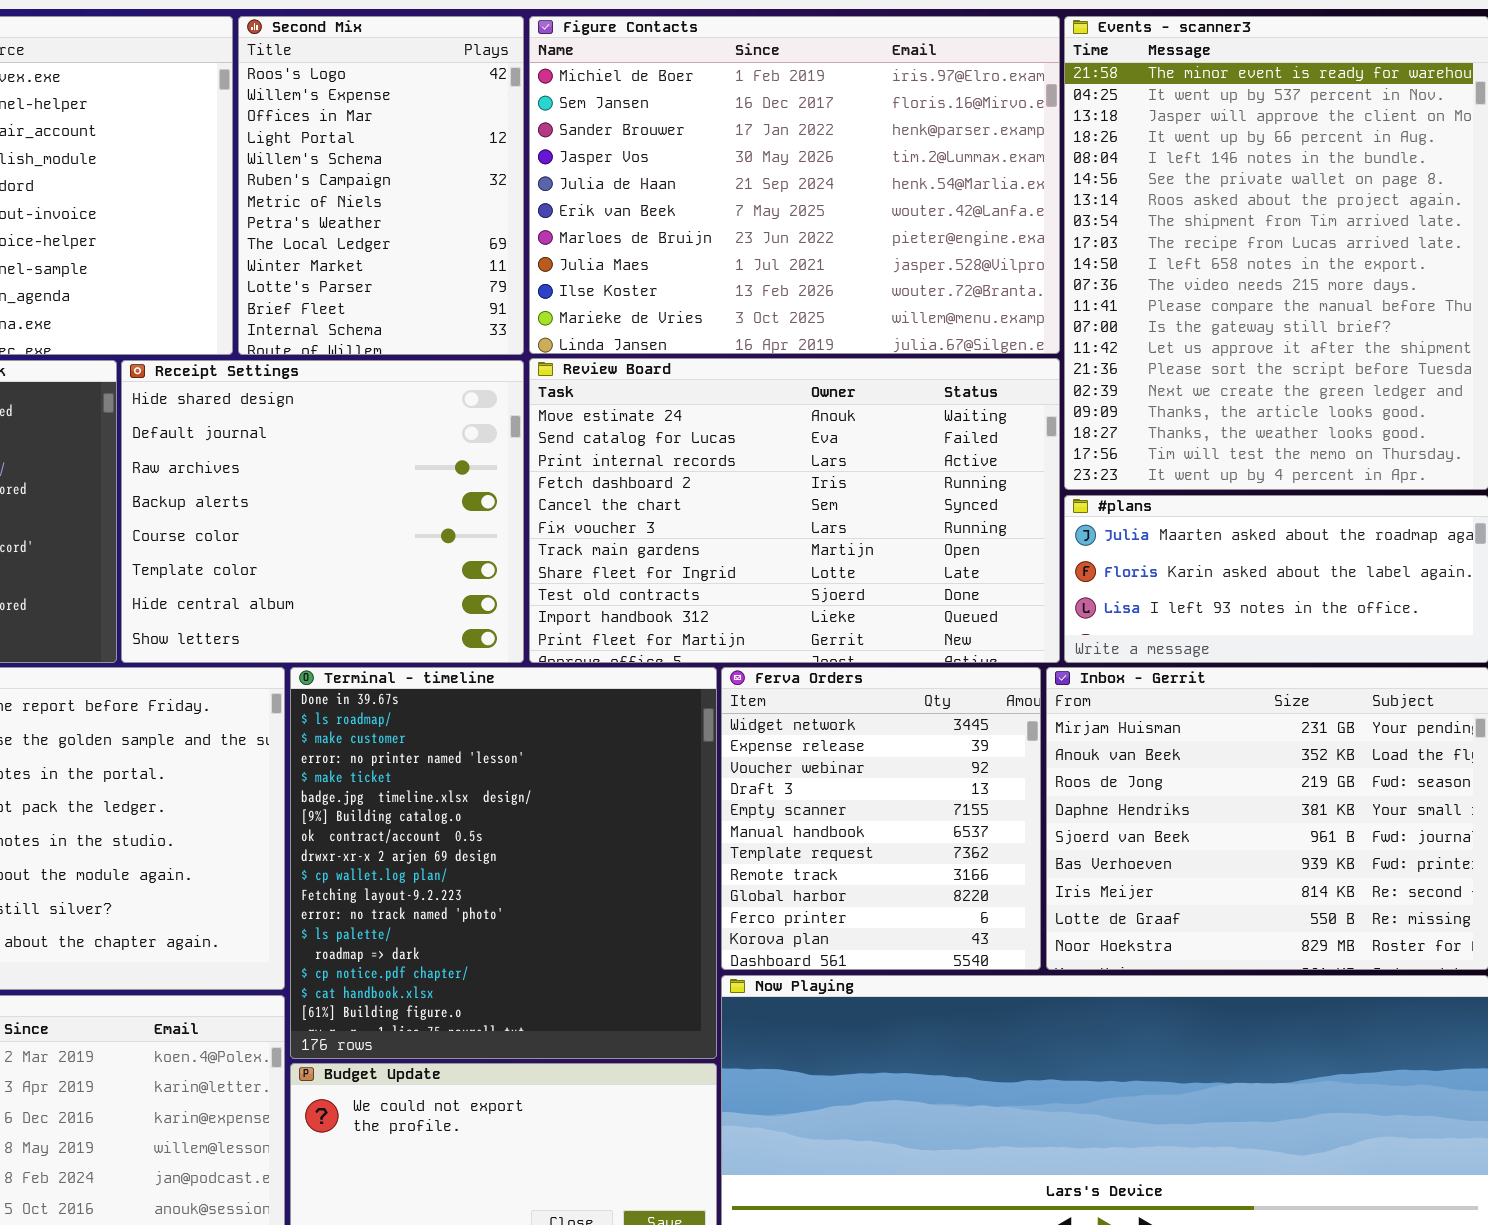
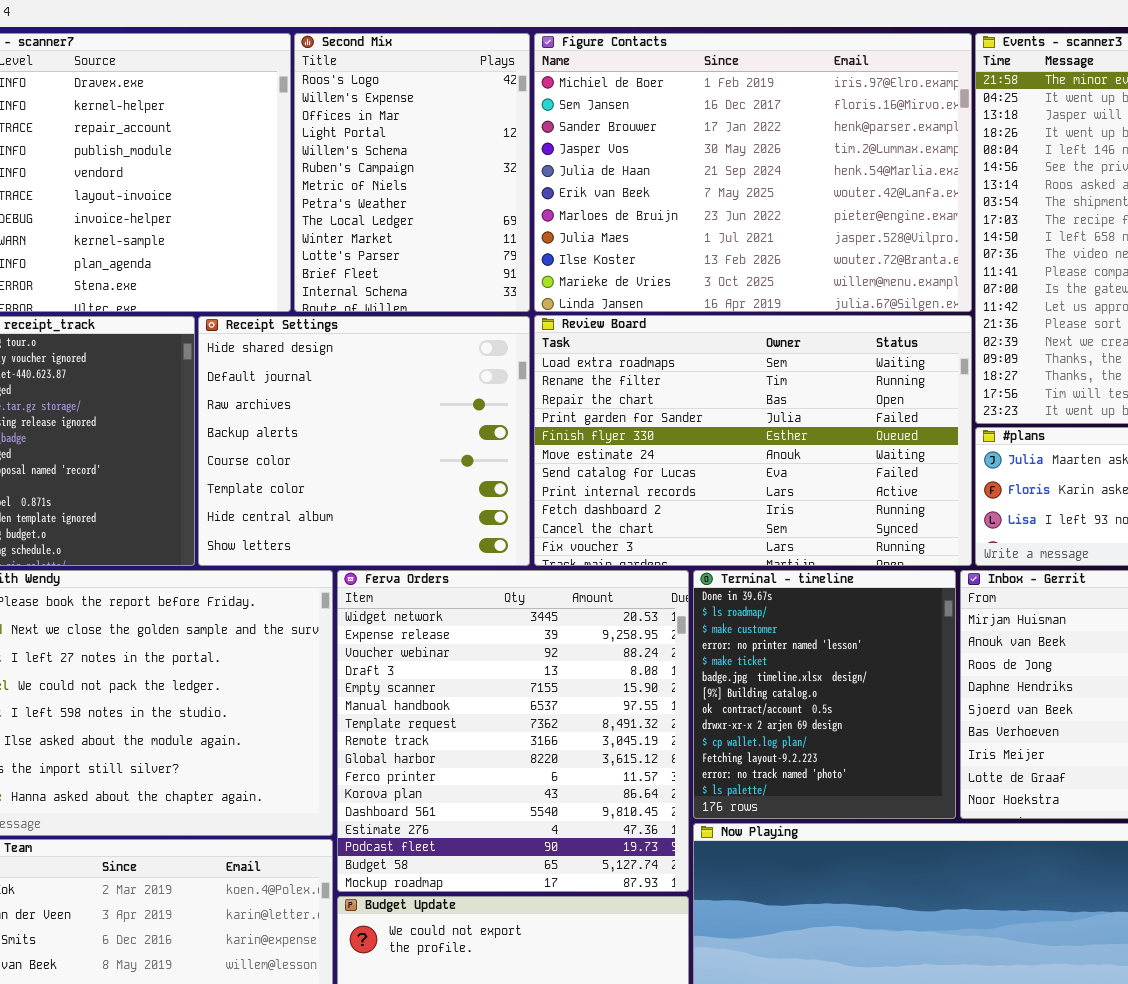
Review Board: [529,358,1060,663] -> [534,315,972,566], scrolled up 5 rows
Terminal - timeline: [290,667,717,1059] -> [693,570,956,819], moved, resized
Ferva Orders: [721,667,1041,970] -> [337,570,689,892], moved, resized

